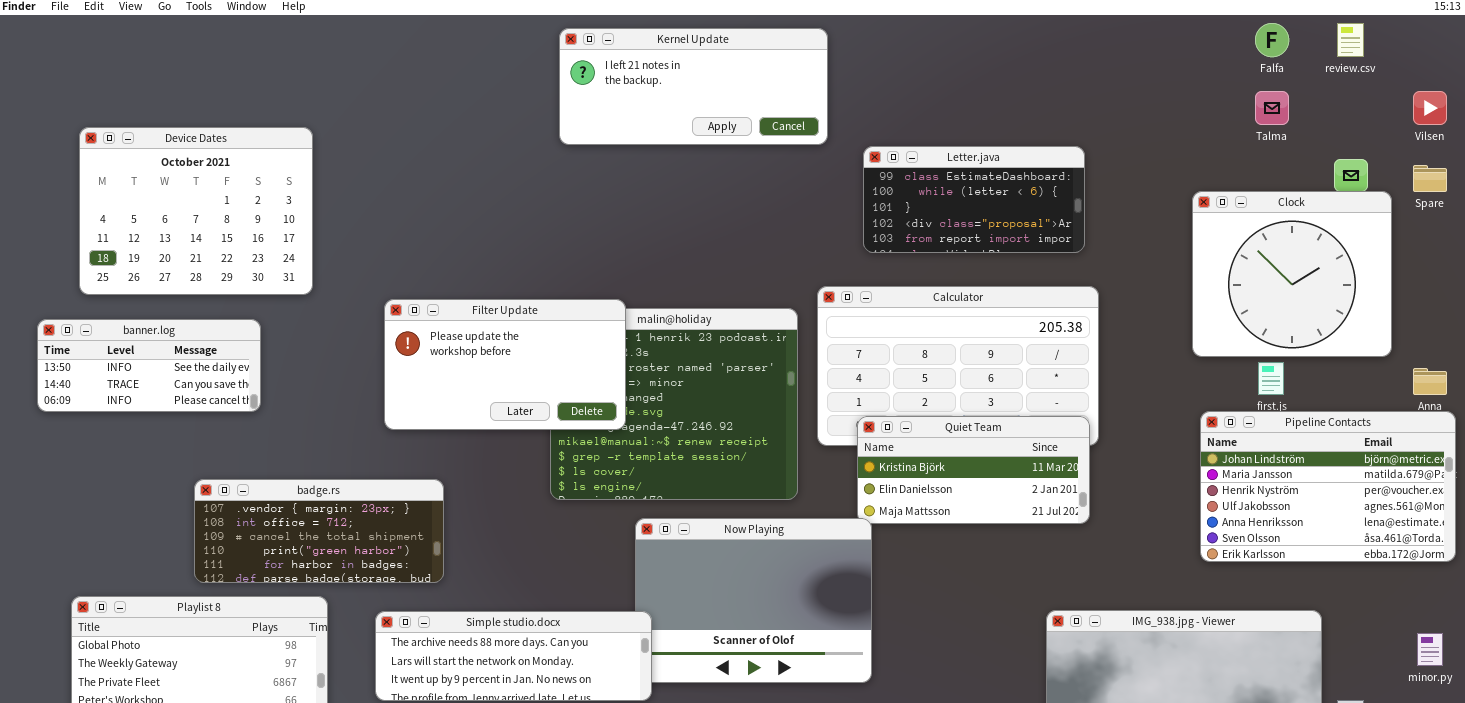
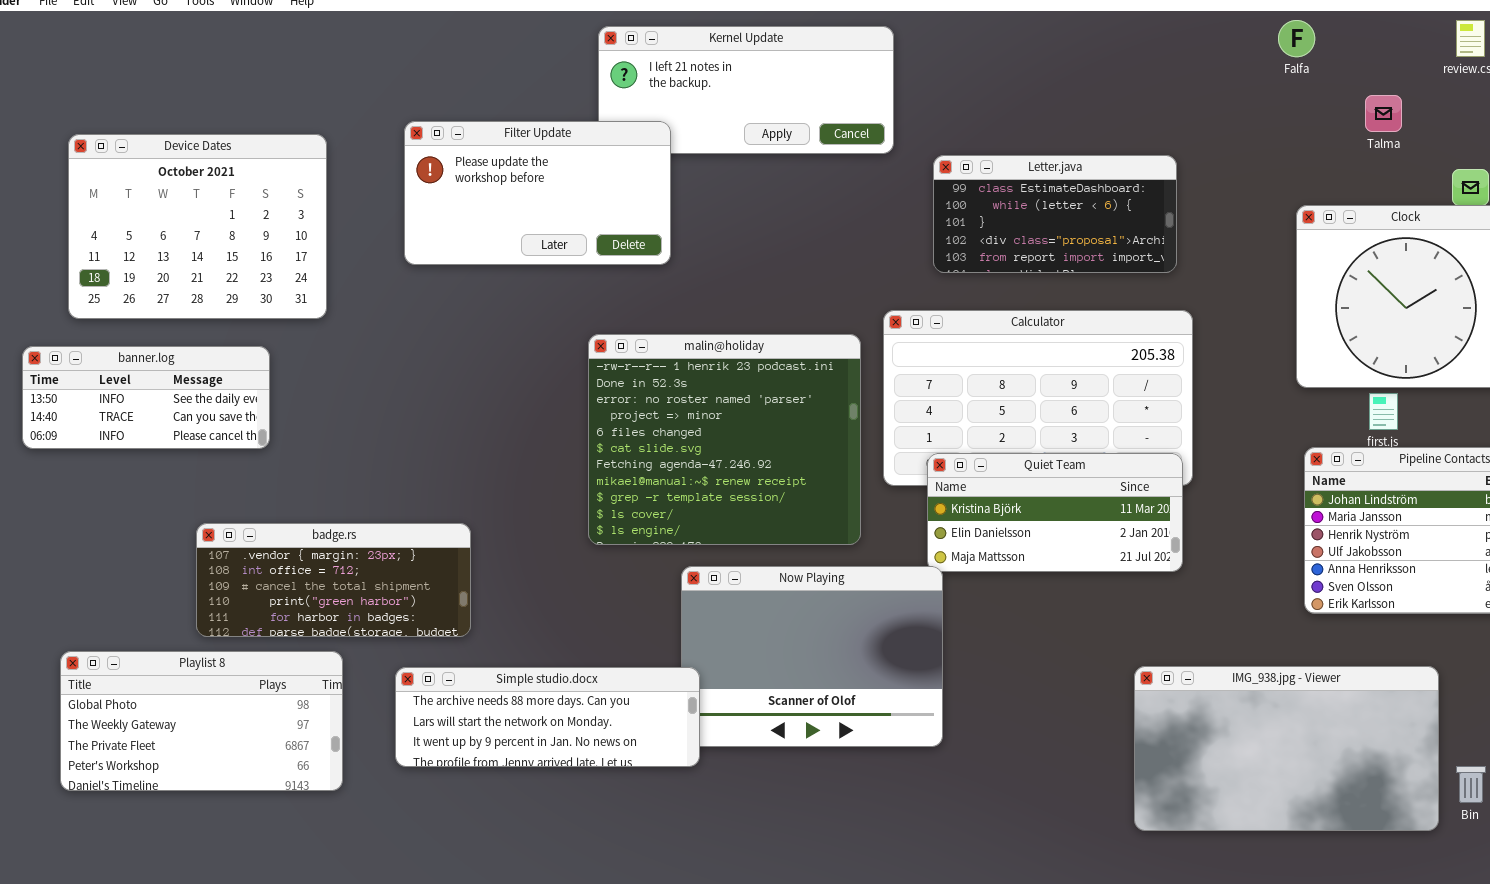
Falfa: [1255,23,1289,57] -> [1278,20,1315,57], moved
Filter Update: [384,299,626,430] -> [404,121,671,265], moved

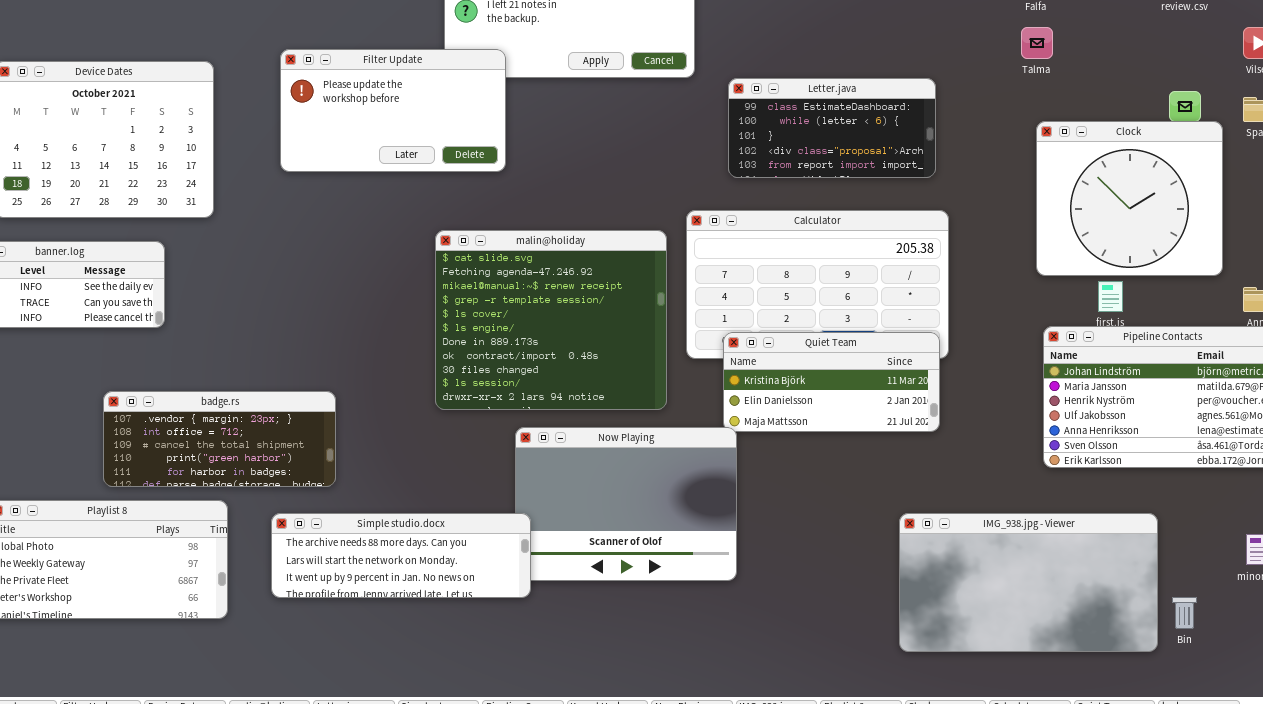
Talma: [1365,95,1402,132] -> [1021,27,1053,59], moved
malin@holiday: [588,334,861,545] -> [435,230,667,410], scrolled down 5 rows

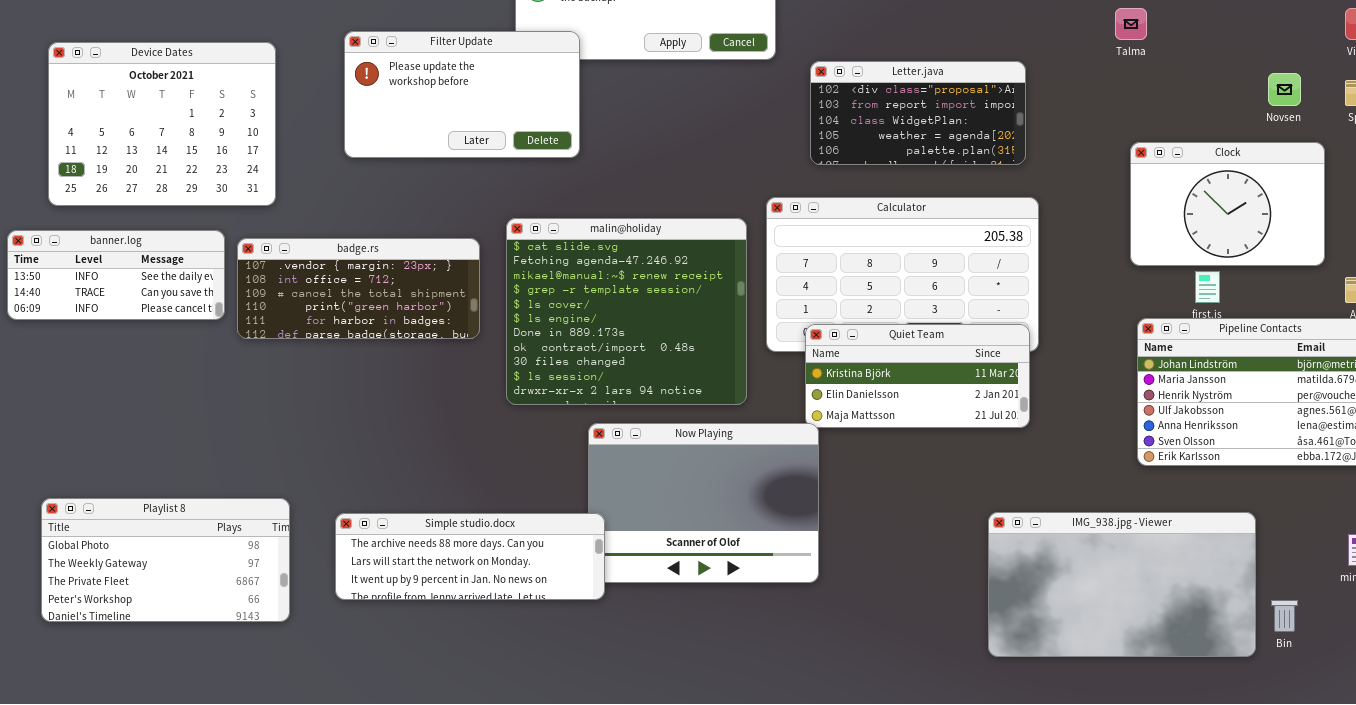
Letter.java: [728,78,936,178] -> [810,61,1026,165], scrolled down 3 rows
Clock: [1036,121,1223,276] -> [1130,142,1325,266], resized
badge.rs: [103,391,336,487] -> [237,238,480,339], moved

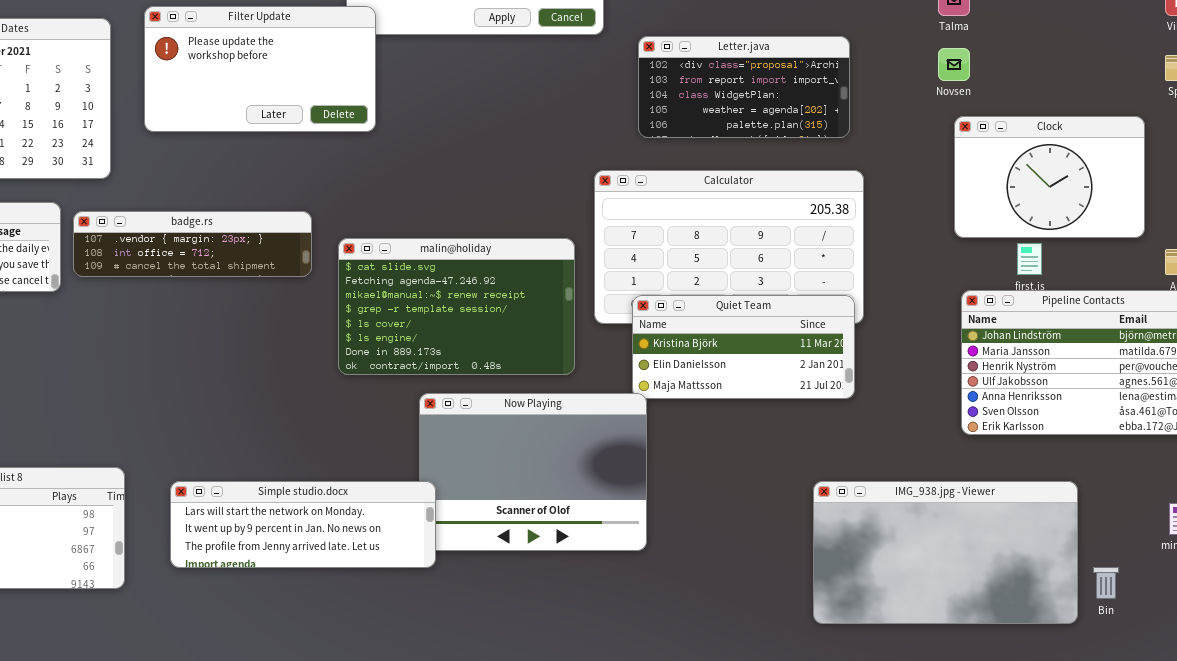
Filter Update: [344,31,580,158] -> [144,6,376,132], moved
Novsen: [1268,73,1301,106] -> [938,48,970,81], moved
malin@holiday: [506,218,747,405] -> [338,238,575,375], resized
badge.rs: [237,238,480,339] -> [73,211,312,277], resized
Simple studio.docx: [335,513,605,600] -> [170,481,436,568], scrolled down 1 row

